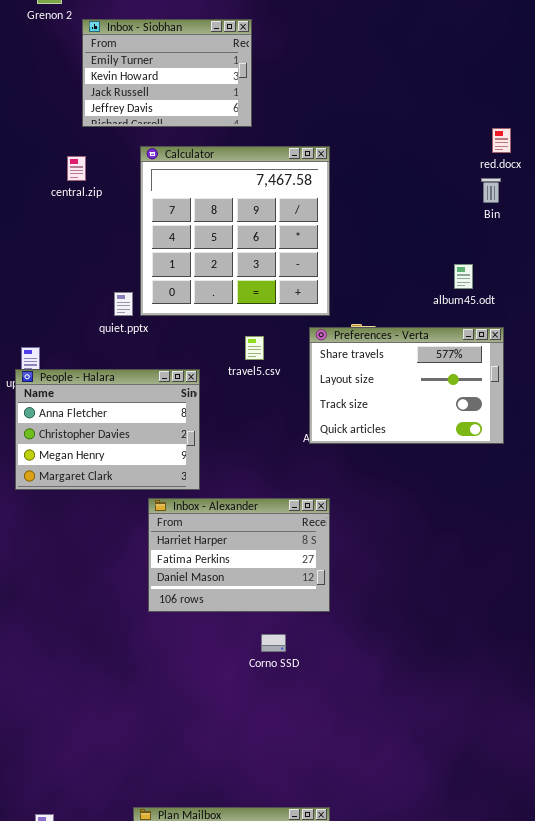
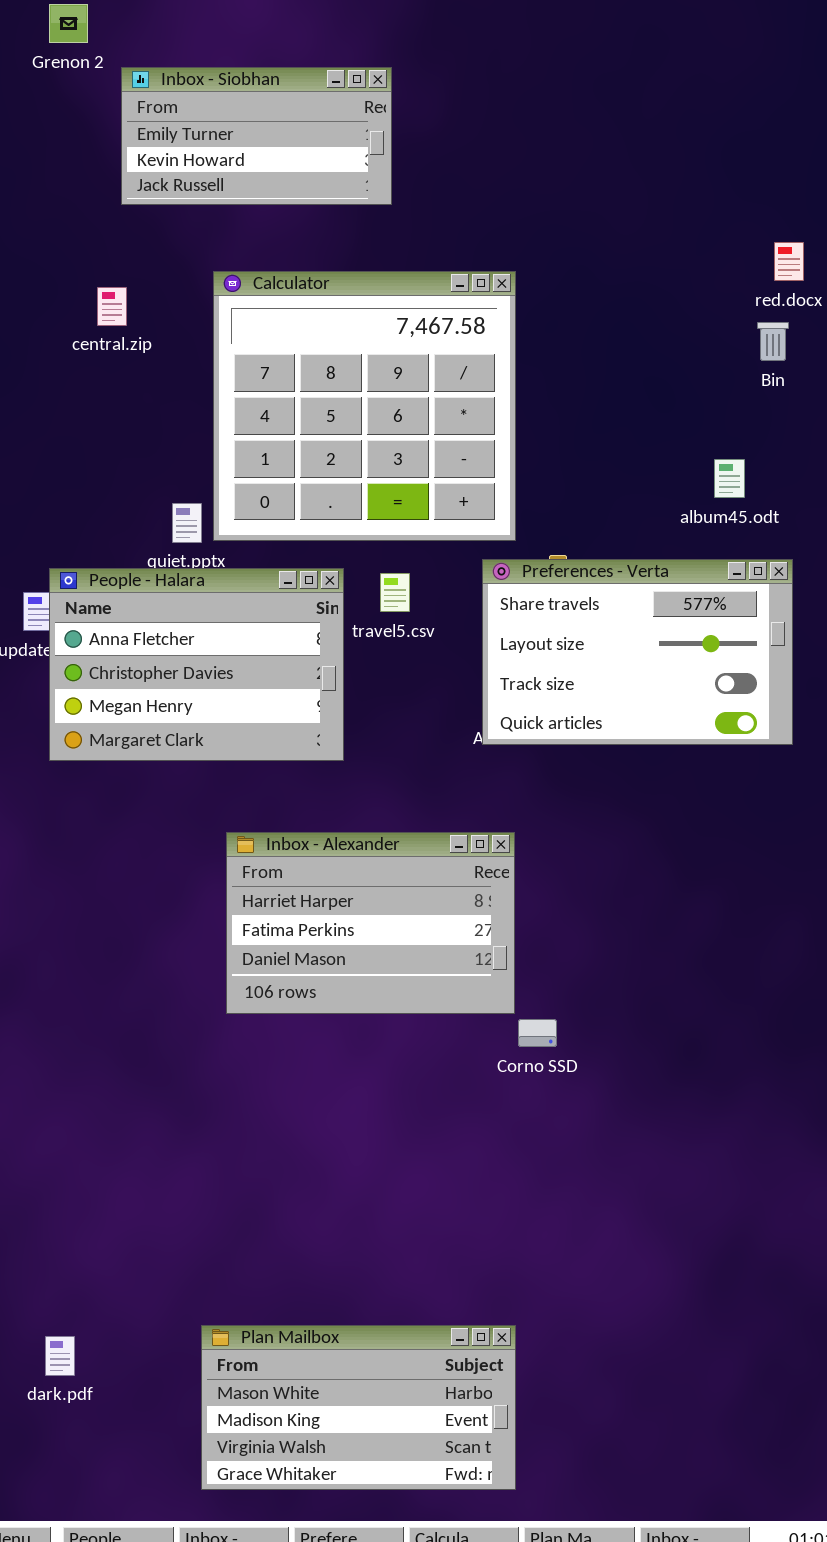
Inbox - Siobhan: [82,19,252,127] -> [121,67,392,205], resized
People - Halara: [15,369,200,490] -> [49,568,344,761], moved
Corno SSD: [261,634,286,652] -> [518,1019,557,1047], moved

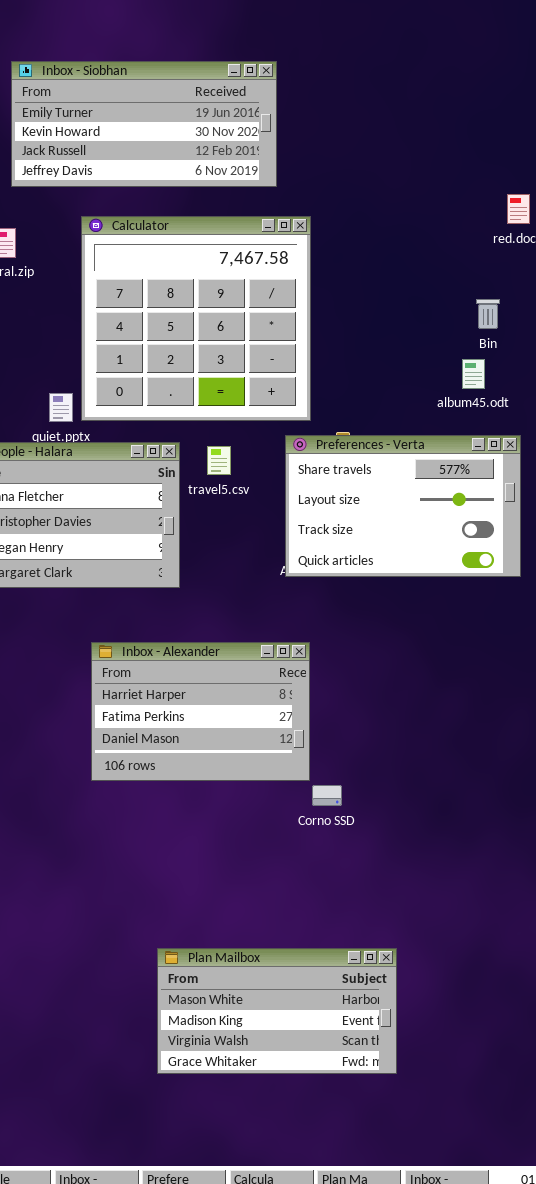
Inbox - Siobhan: [121,67,392,205] -> [11,61,277,187], resized
Bin: [757,322,789,361] -> [476,299,500,329], moved
Plan Mailbox: [201,1325,516,1490] -> [157,948,397,1074], moved

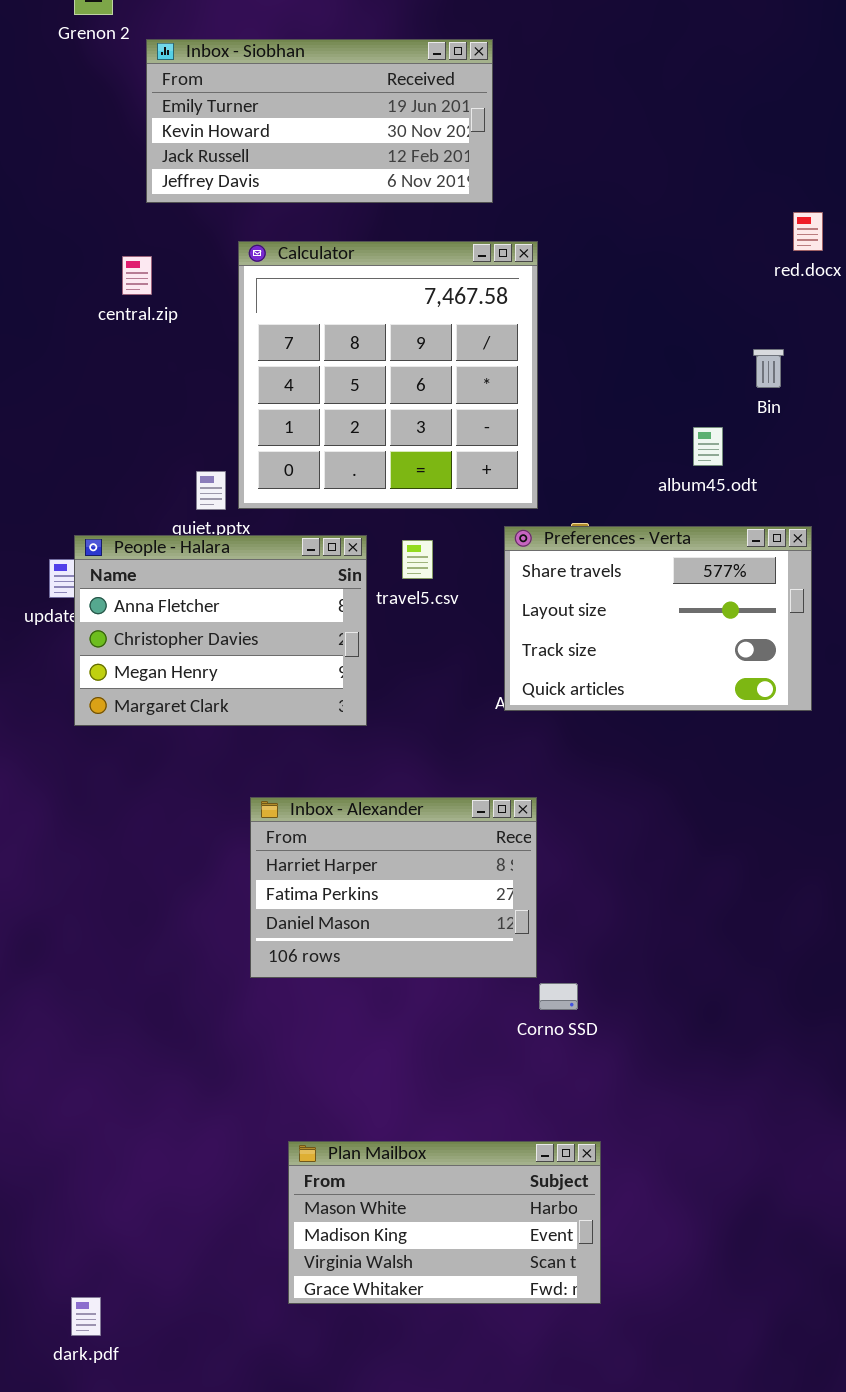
album45.odt: [462,359,485,389] -> [693,427,723,466], moved
Plan Mailbox: [157,948,397,1074] -> [288,1141,601,1304], moved

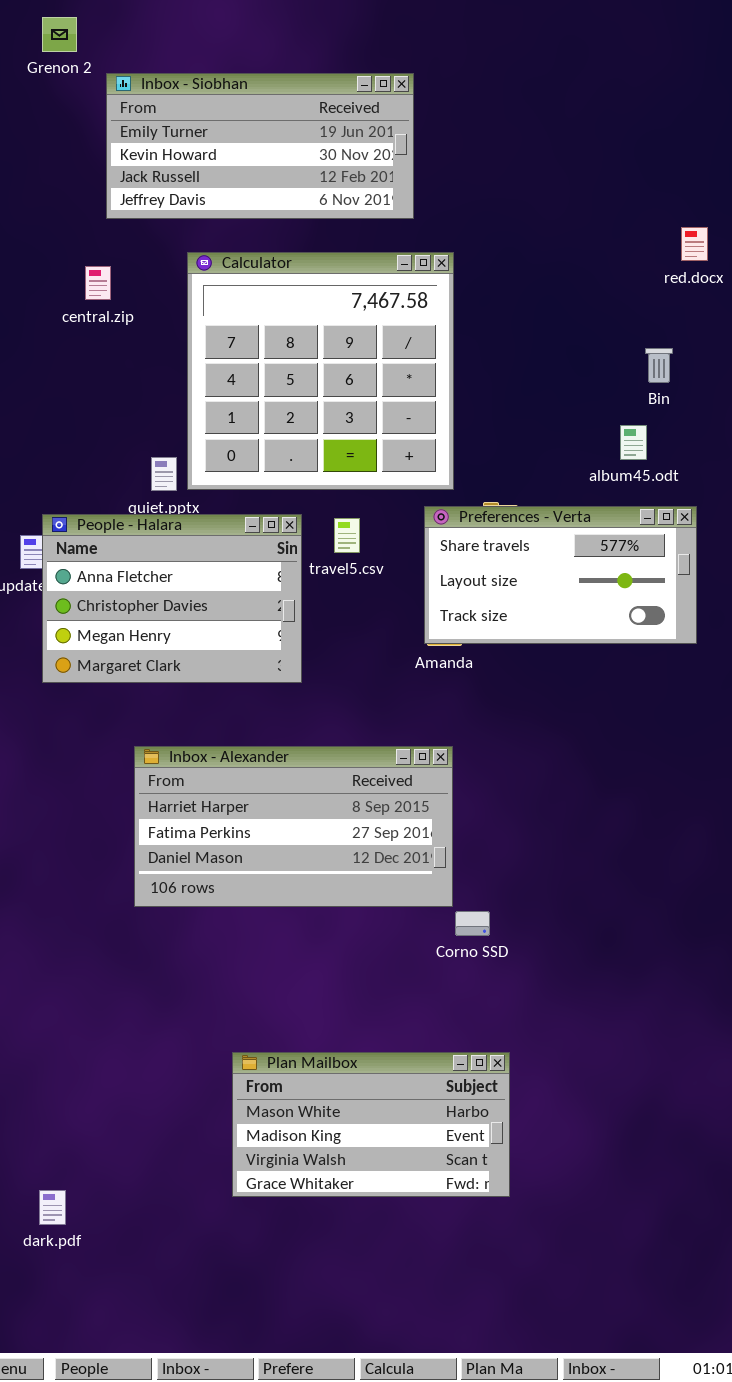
album45.odt: [693,427,723,466] -> [620,425,647,460], moved
Preferences - Verta: [504,526,812,711] -> [424,506,697,644], resized
Inbox - Alexander: [250,797,537,978] -> [134,746,453,907], resized

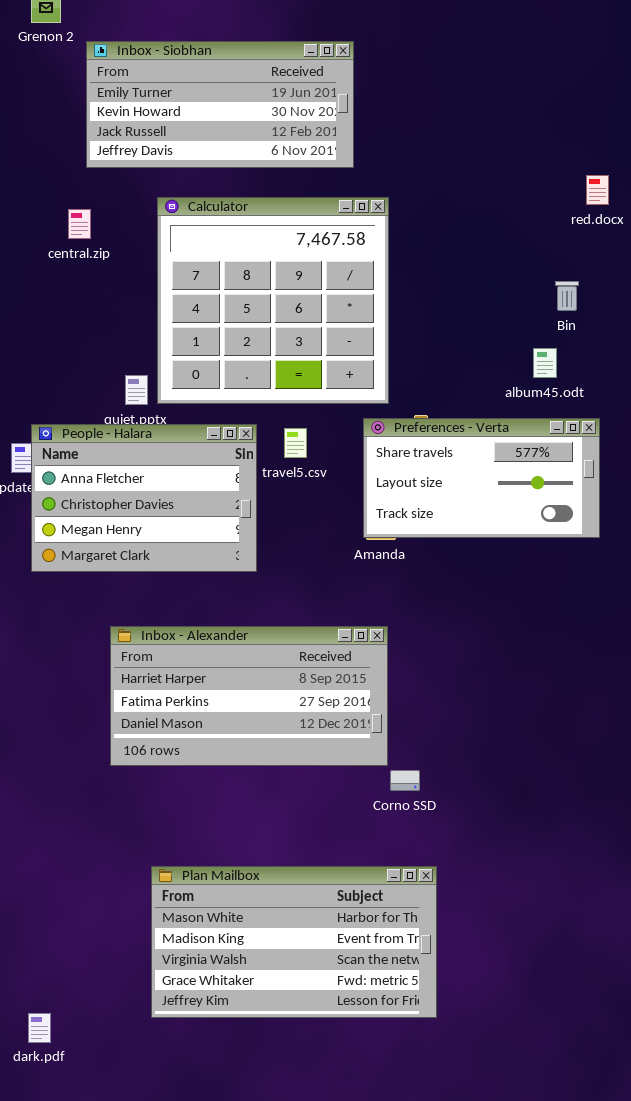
Plan Mailbox: [232,1052,510,1197] -> [151,866,437,1018], resized

